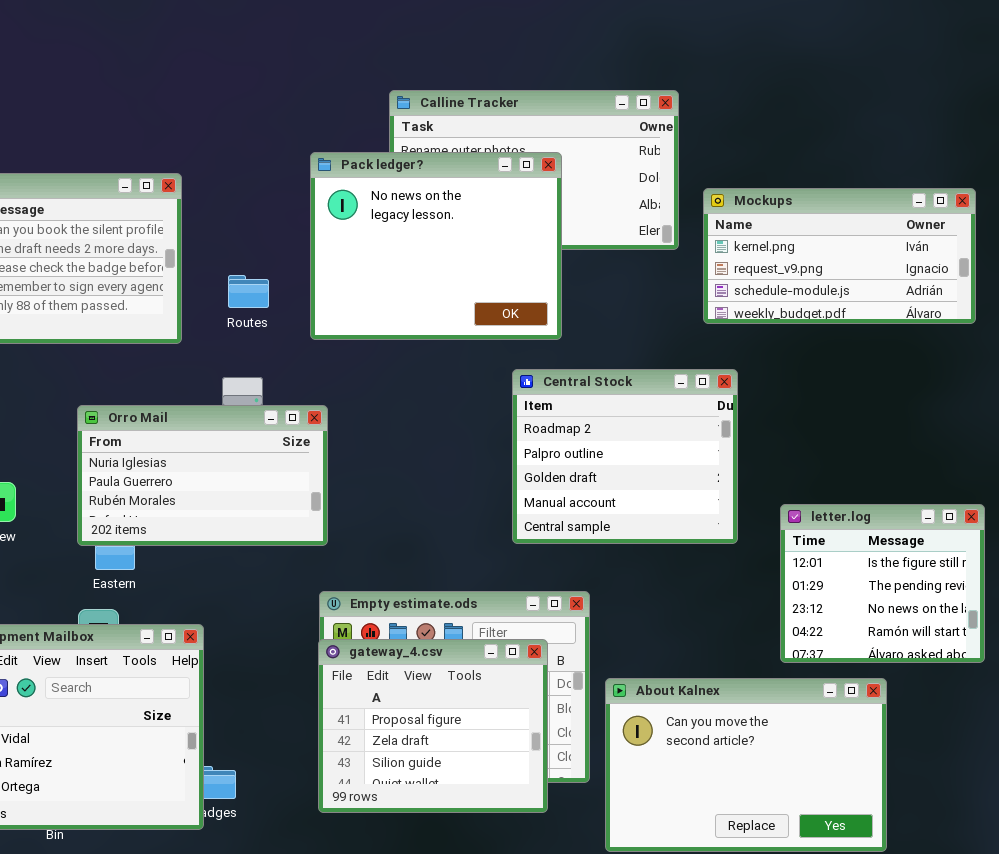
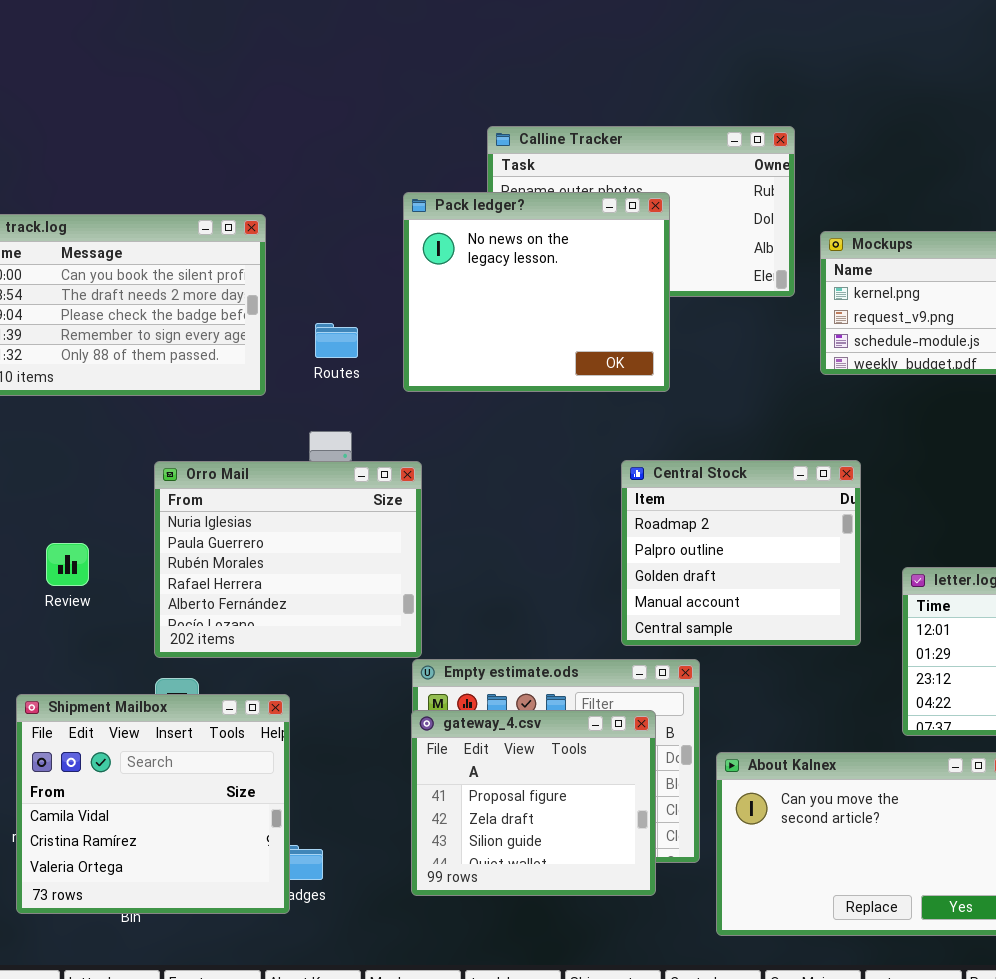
Central Stock: [512,369,738,544] -> [621,460,861,646], moved
Orro Mail: [77,405,328,546] -> [154,461,422,658], resized

